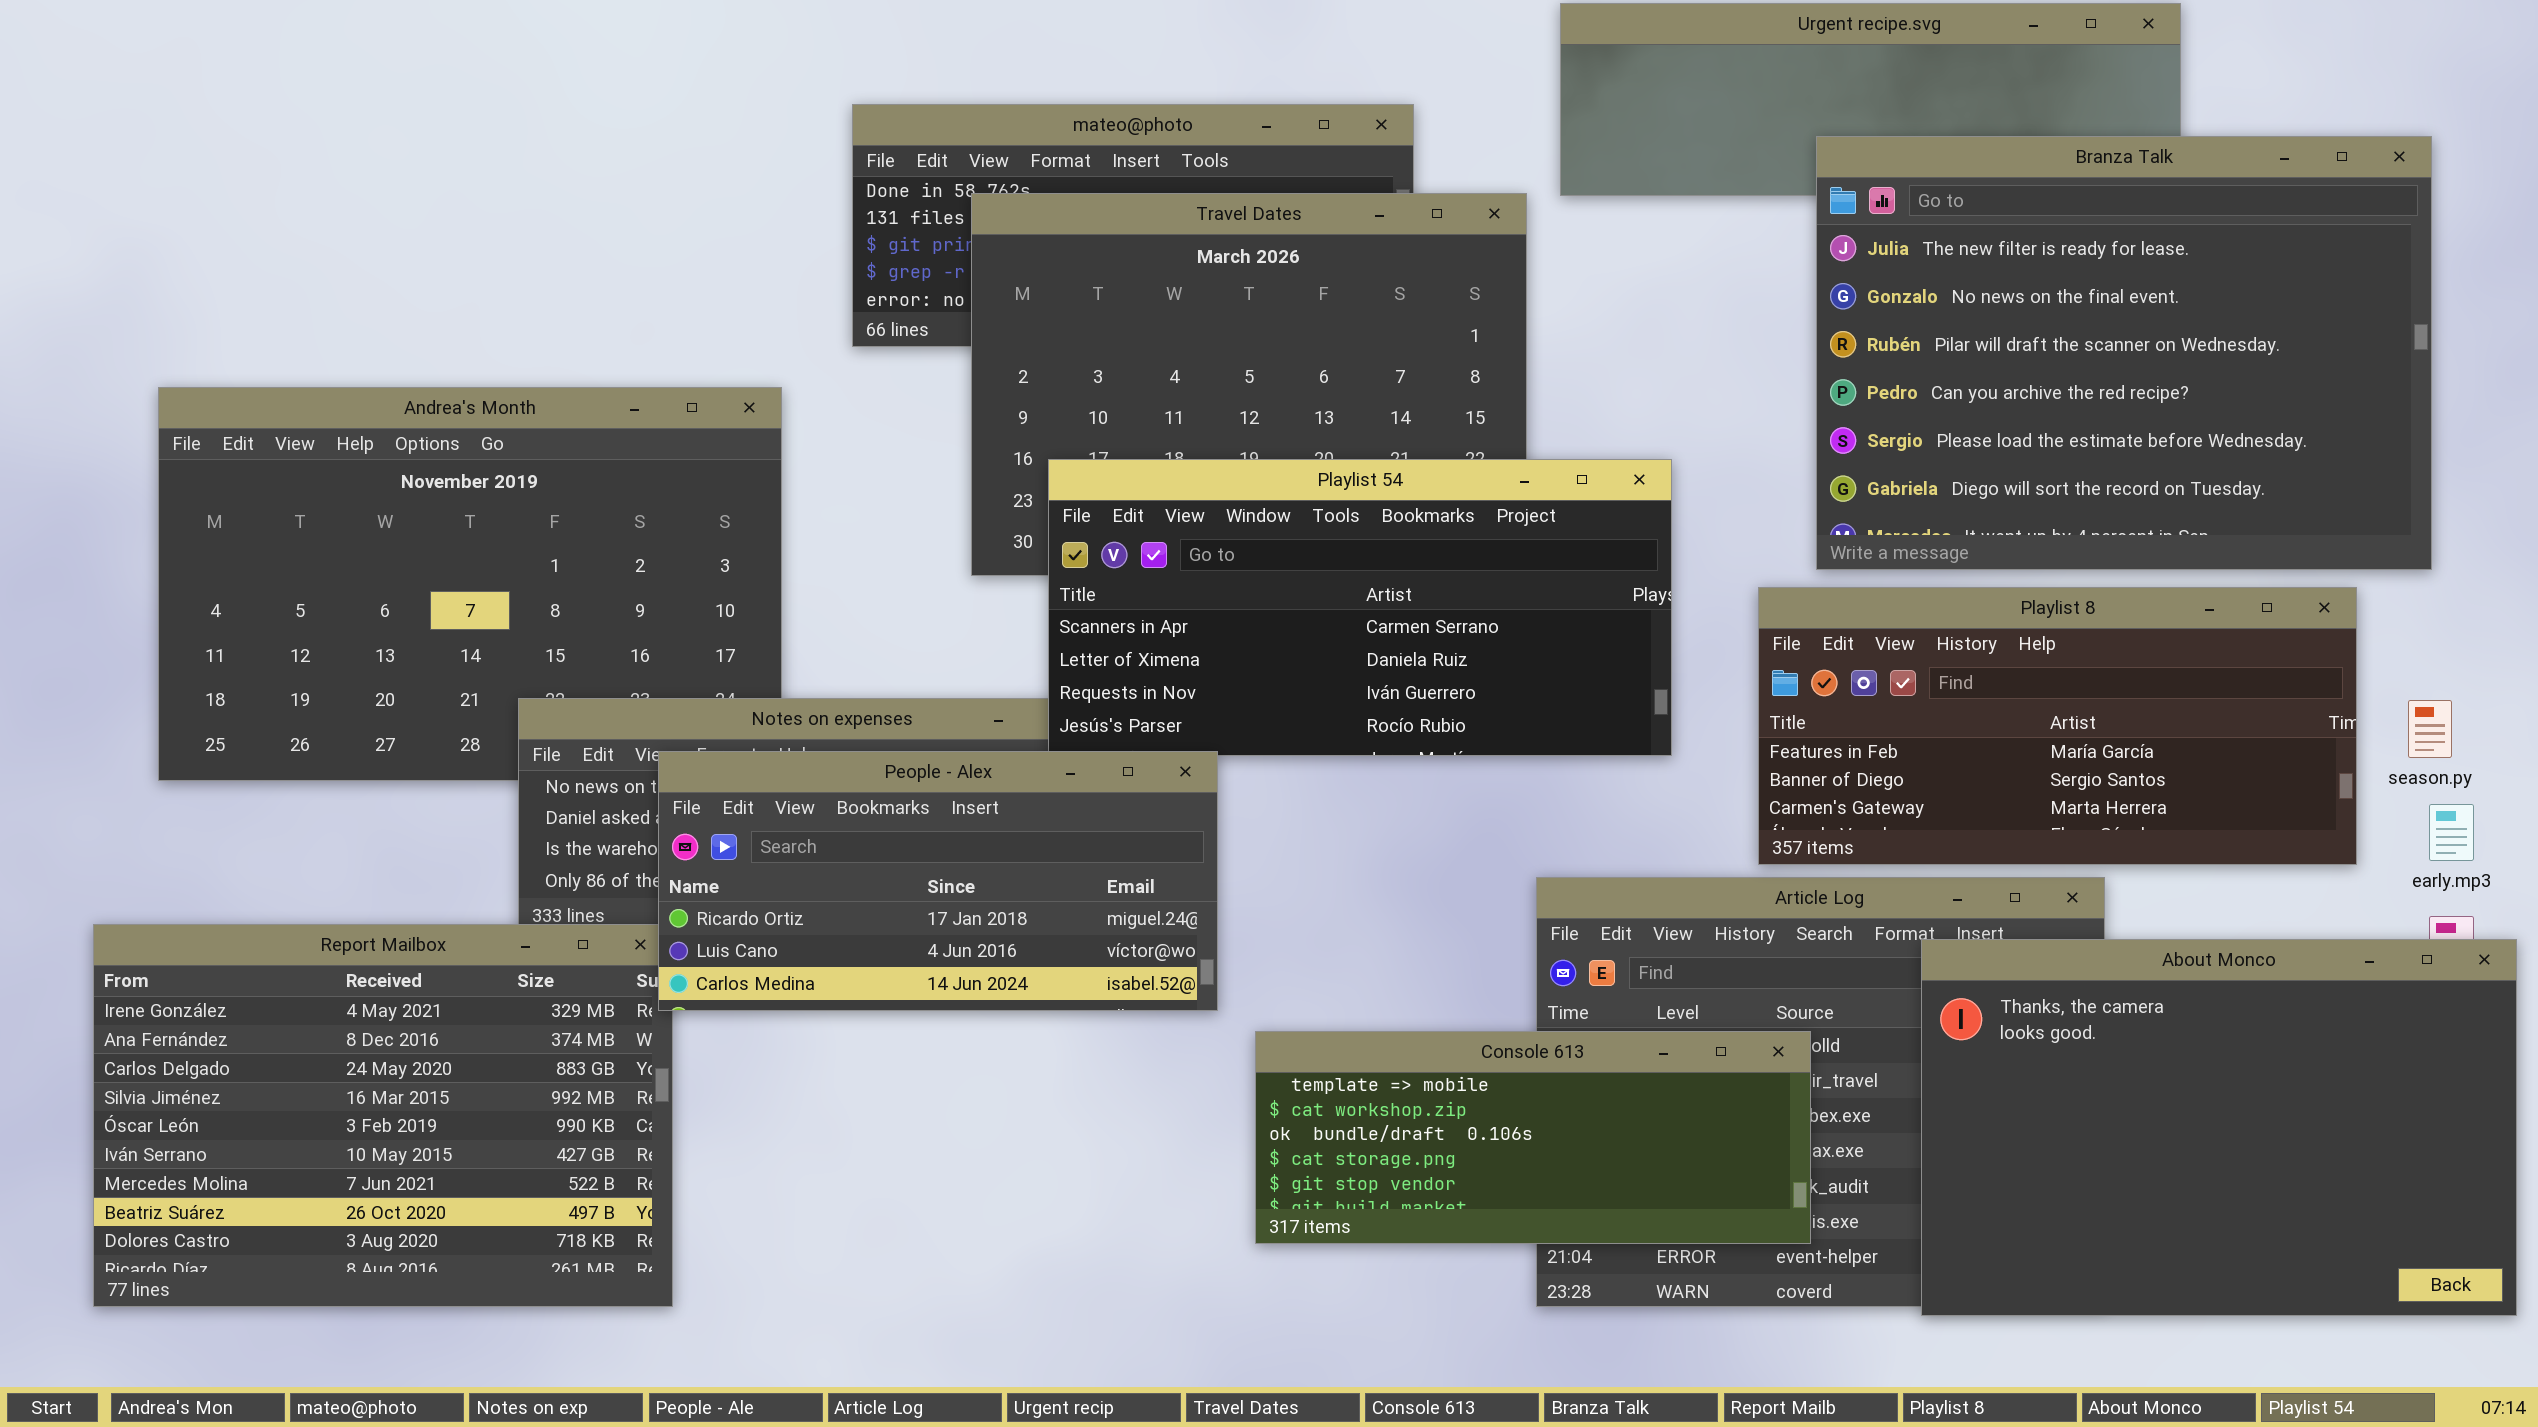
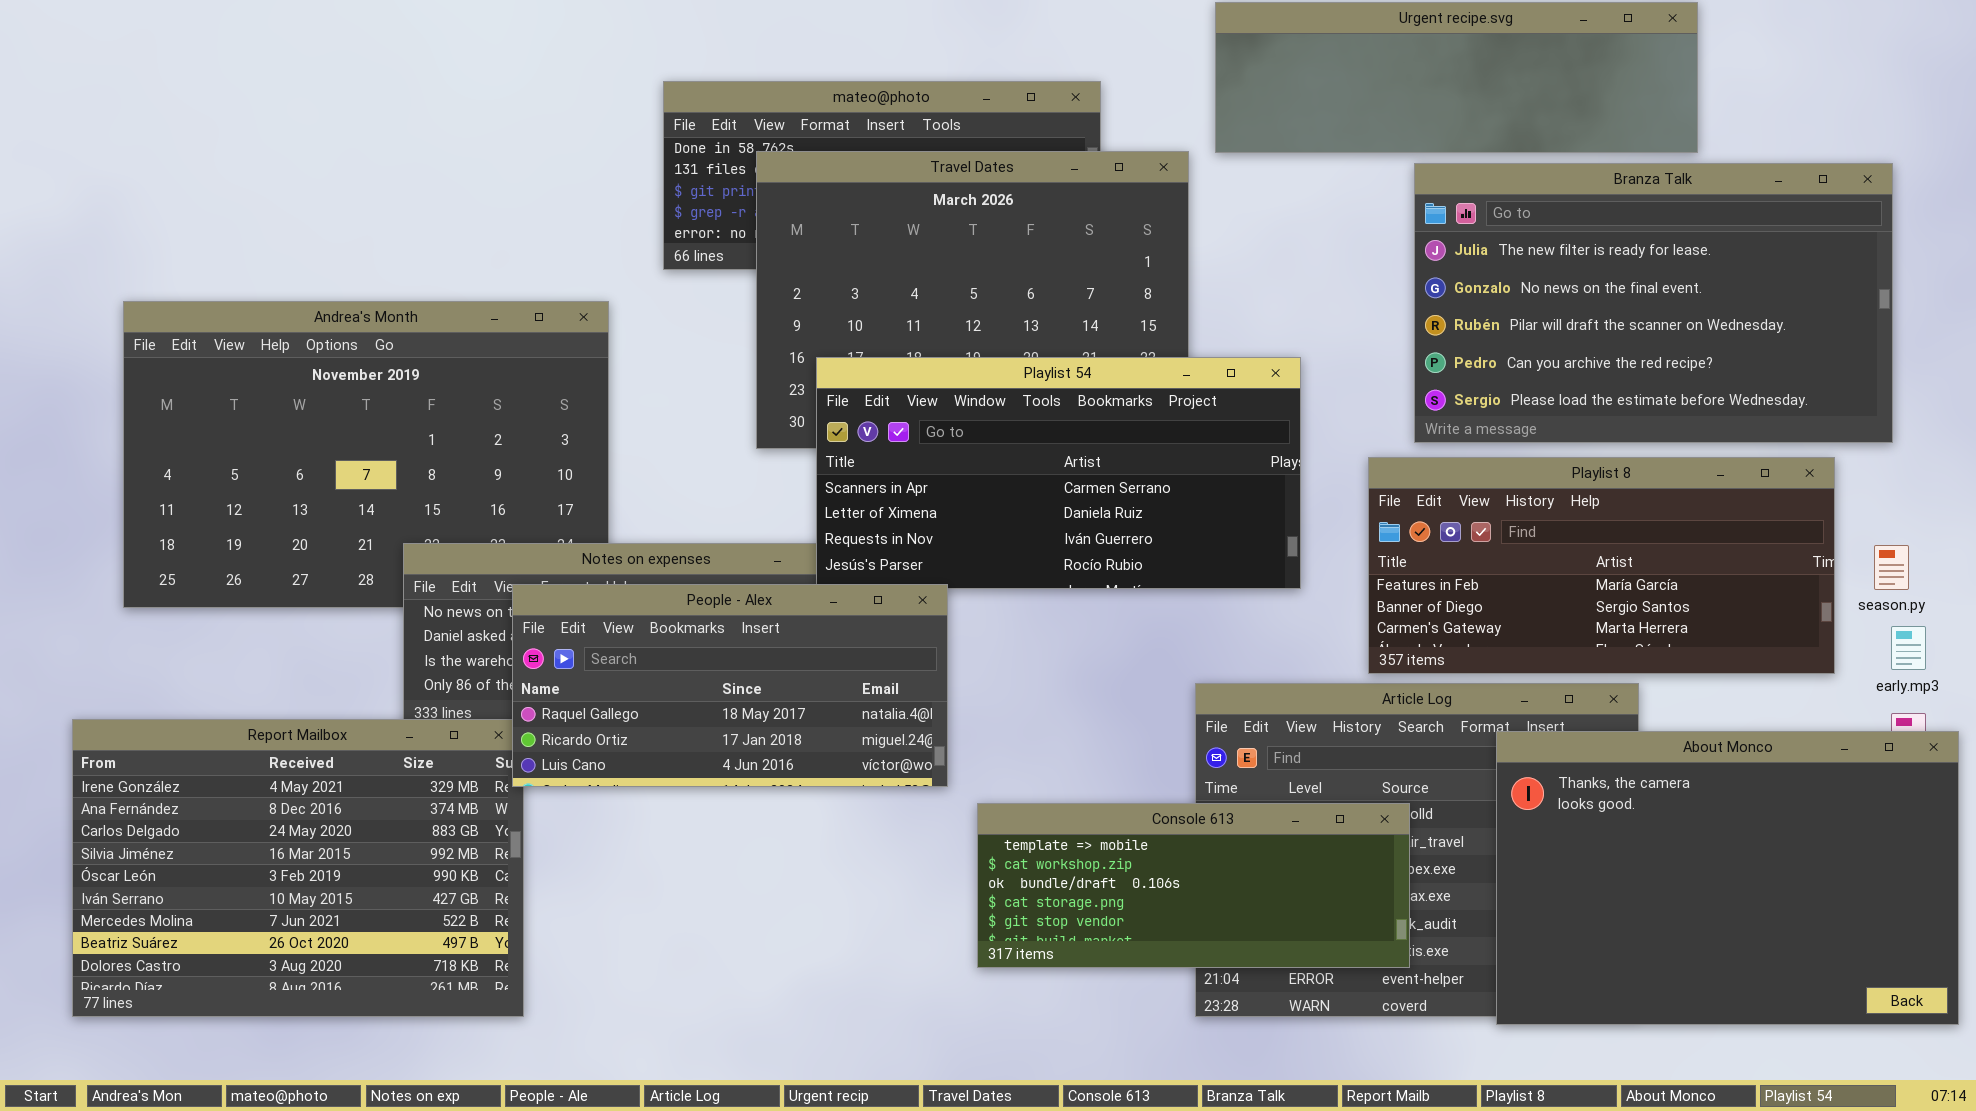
Branza Talk: [1816,136,2432,570] -> [1414,163,1893,443], resized
People - Alex: [658,751,1218,1011] -> [512,584,948,787], scrolled up 1 row

